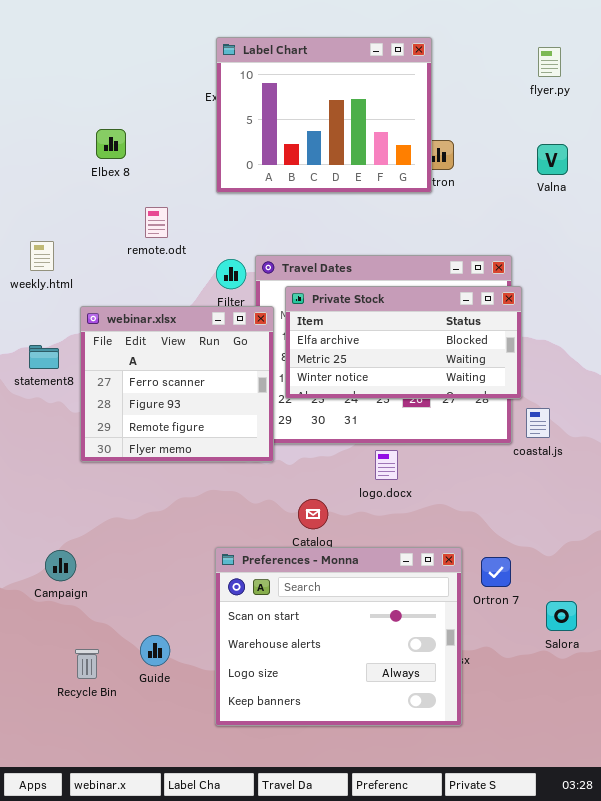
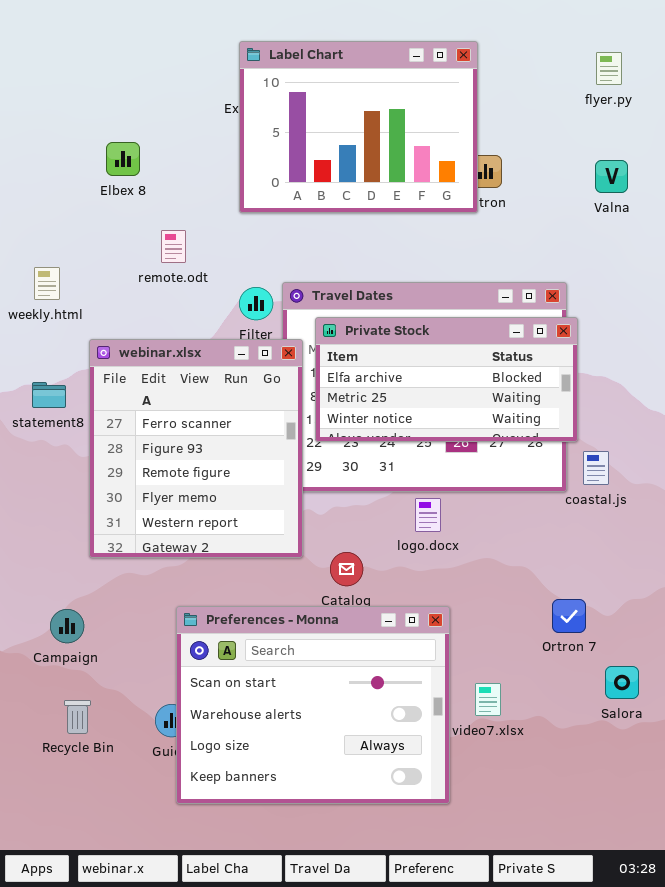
webinar.xlsx: [80,306,274,462] -> [89,339,303,558], resized
Preferences - Monna: [215,547,462,726] -> [176,606,450,804], moved
Ortron 7: [481,557,511,587] -> [552,599,586,633], moved
Recycle Bin: [75,649,99,679] -> [64,700,91,734], moved

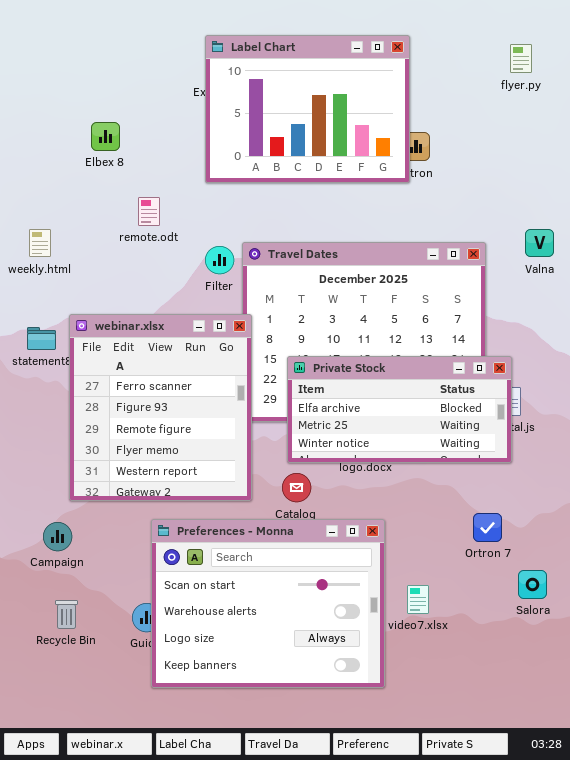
Valna: [595,160,628,193] -> [525,229,554,257], moved
Private Stock: [315,317,578,442] -> [287,356,512,463], moved
webinar.xlsx: [89,339,303,558] -> [69,314,252,501], moved

